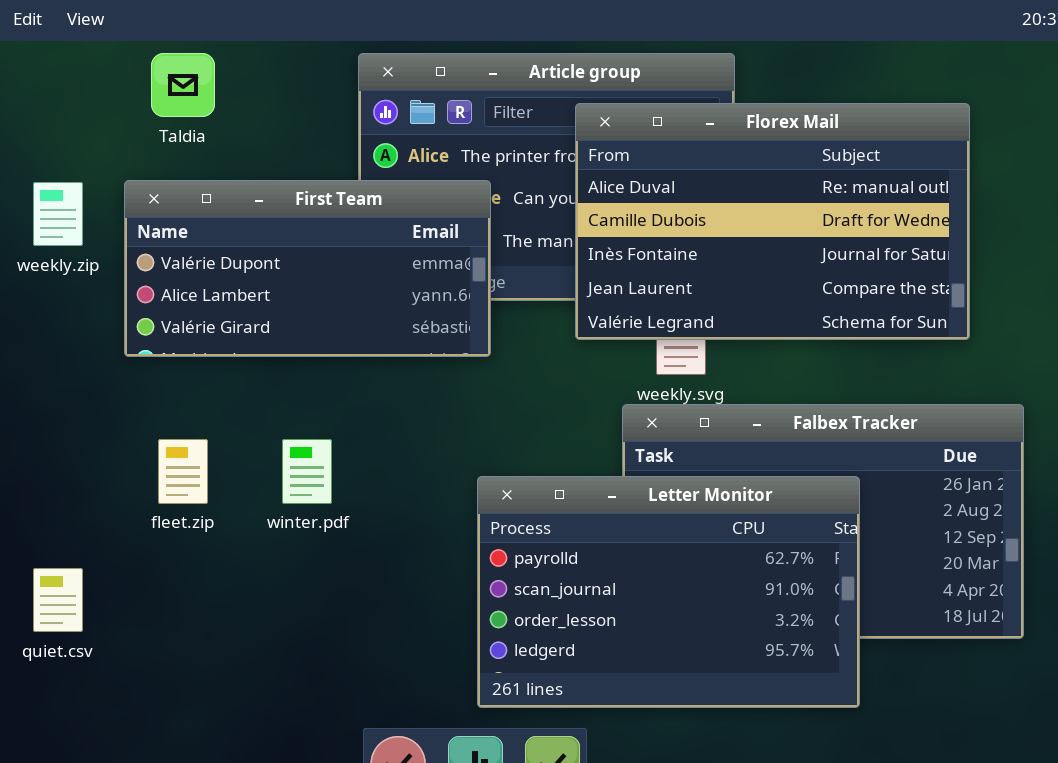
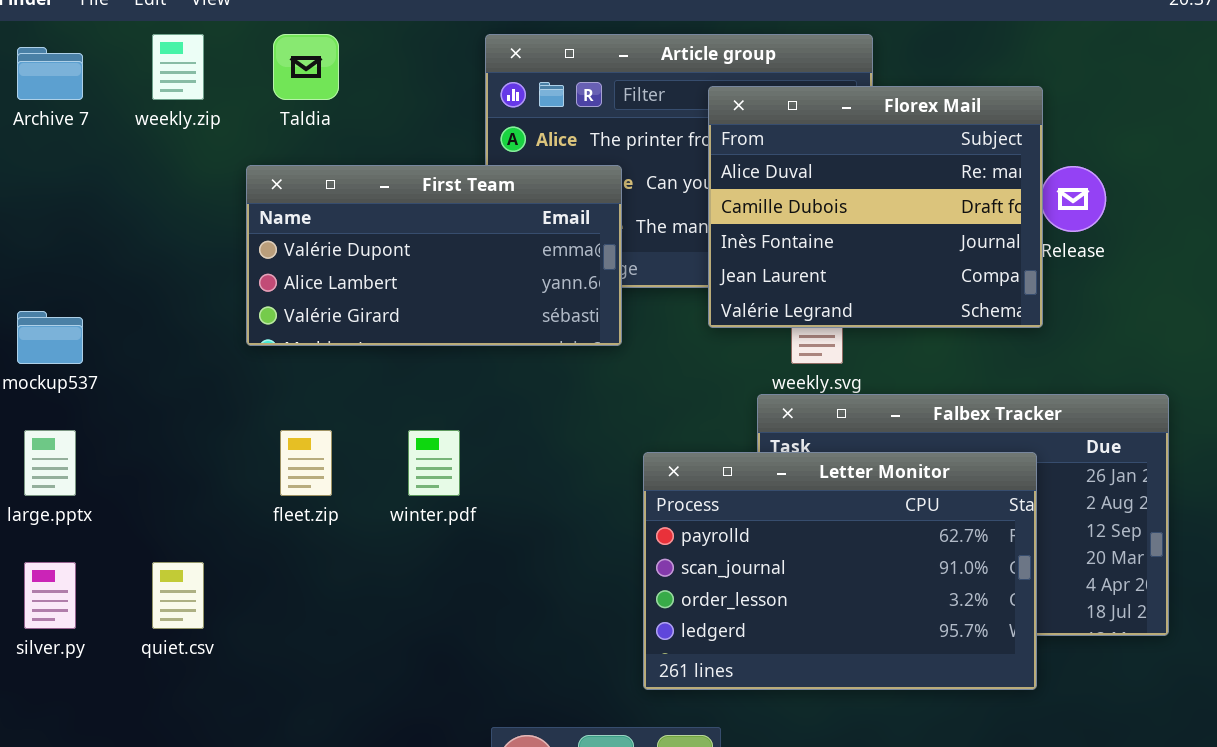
Florex Mail: [575,103,970,340] -> [708,86,1043,328], resized
weekly.zip: [33,182,83,246] -> [152,34,204,100], moved
Letter Monitor: [477,476,860,708] -> [643,452,1037,690], moved

